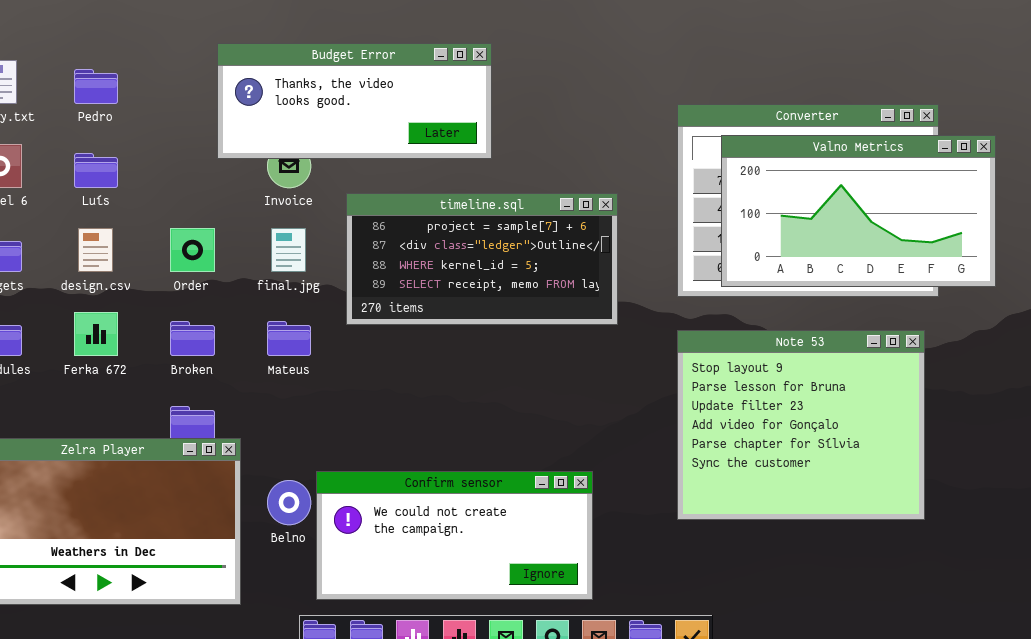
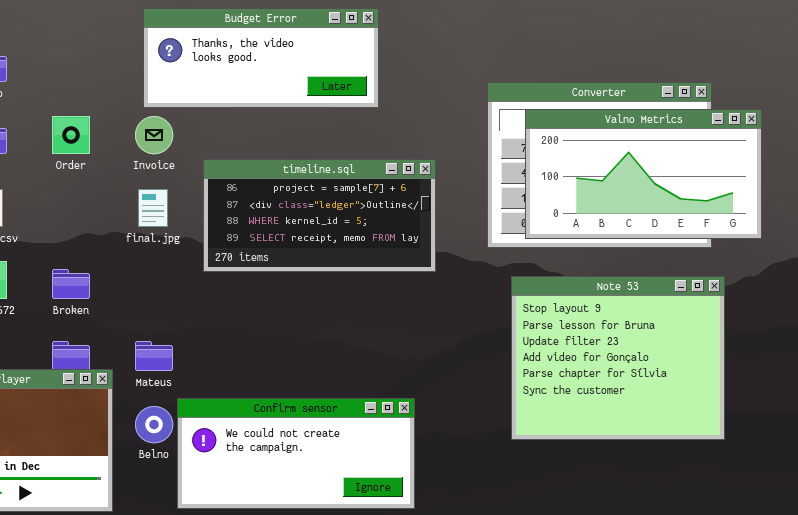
Budget Error: [217,43,492,159] -> [143,8,379,108], moved
Order: [170,228,215,272] -> [52,116,90,154], moved
Mateus: [267,321,311,356] -> [135,341,173,371], moved
Note 53: [677,330,925,520] -> [511,276,725,440], moved

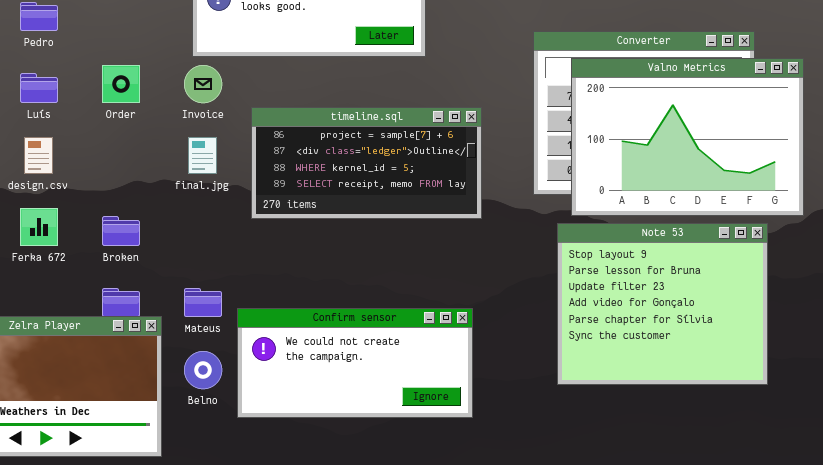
Valno Metrics: [525,109,762,239] -> [571,58,804,216], resized
Confirm sensor: [177,398,415,509] -> [237,308,473,418], moved

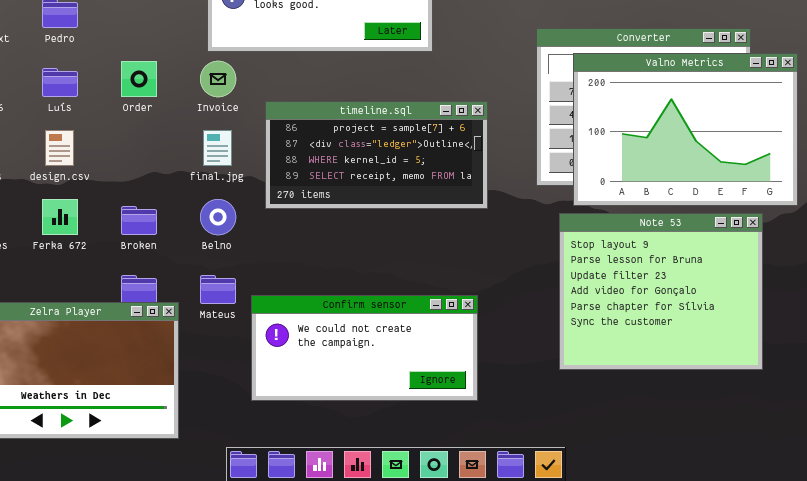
Belno: [184,351,222,389] -> [200,199,236,235], moved

